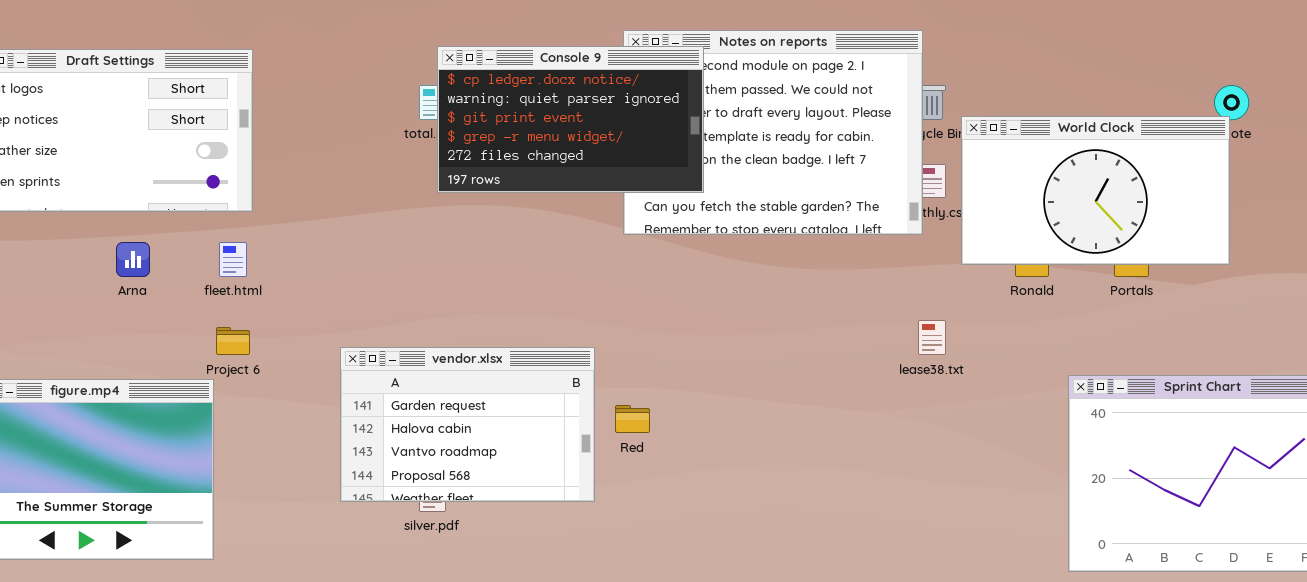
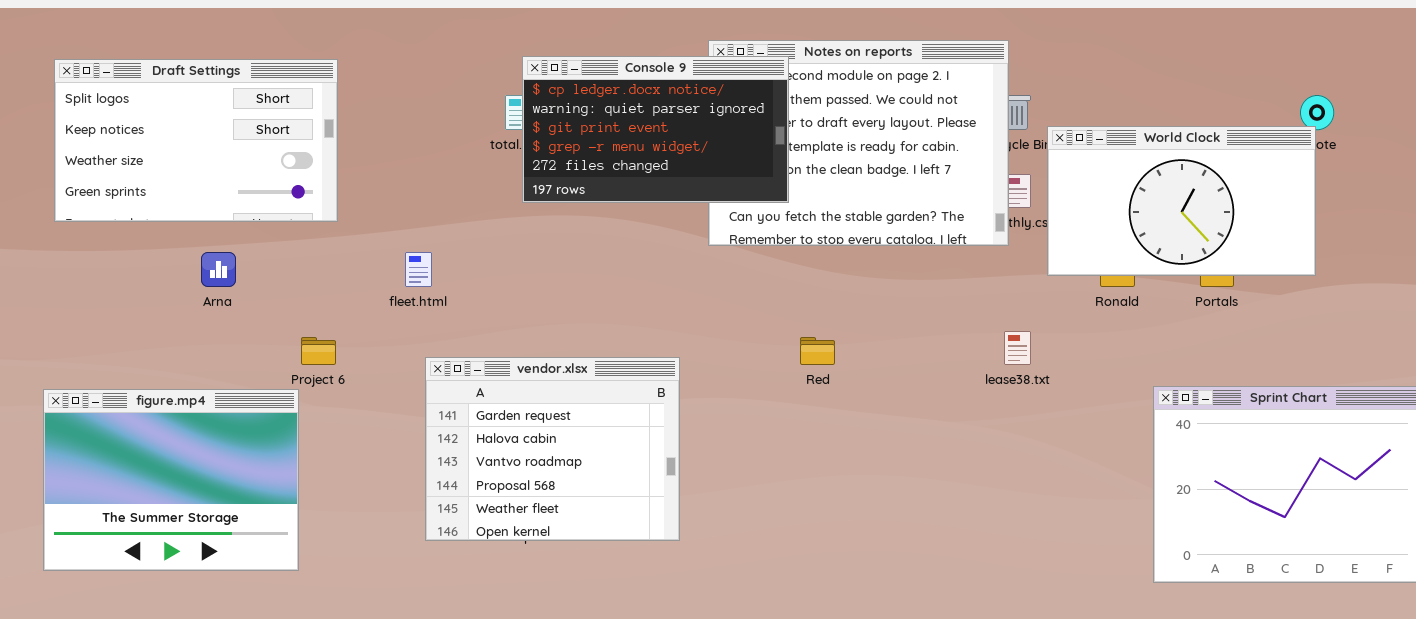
fleet.html: [219,242,247,277] -> [405,252,432,287], moved
vendor.xlsx: [340,347,595,502] -> [425,357,680,541], resized
Red: [615,405,650,433] -> [800,337,835,365], moved

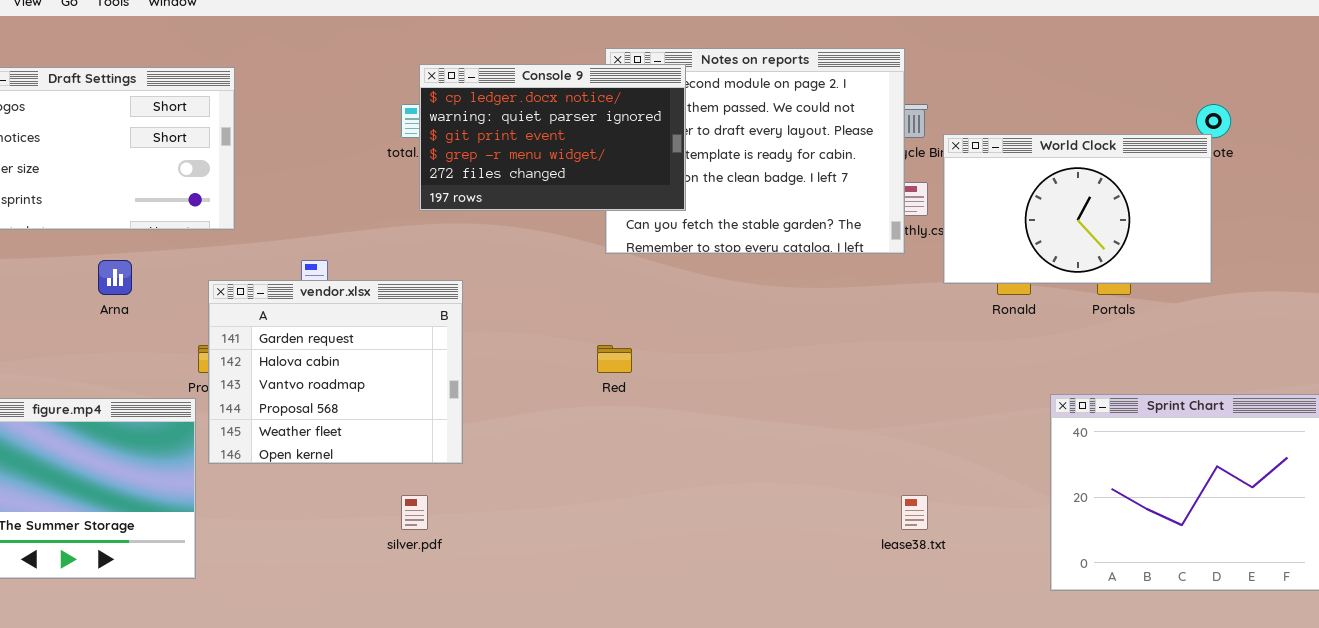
lease38.txt: [1004,331,1031,365] -> [901,495,928,530], moved
Red: [800,337,835,365] -> [597,345,632,373], moved
vendor.xlsx: [425,357,680,541] -> [208,280,463,464], moved

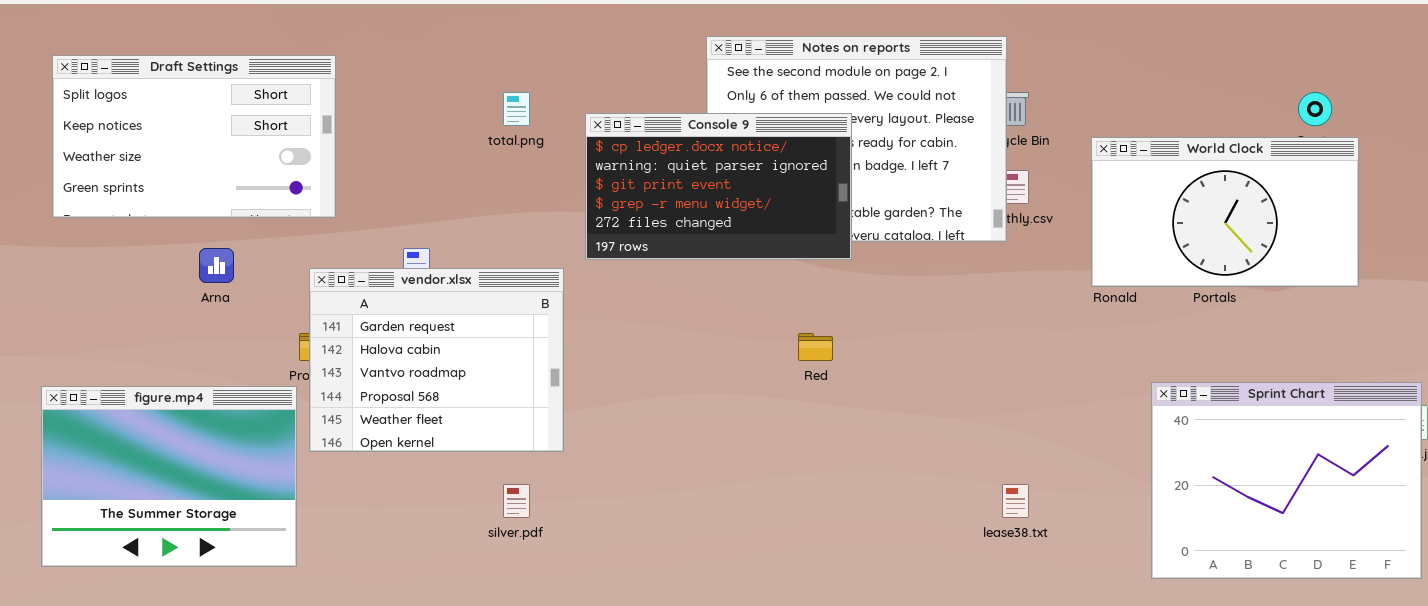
Console 9: [419,64,686,211] -> [585,113,852,260], moved
World Clock: [943,134,1212,284] -> [1091,137,1359,287], moved
Red: [597,345,632,373] -> [798,333,833,361], moved

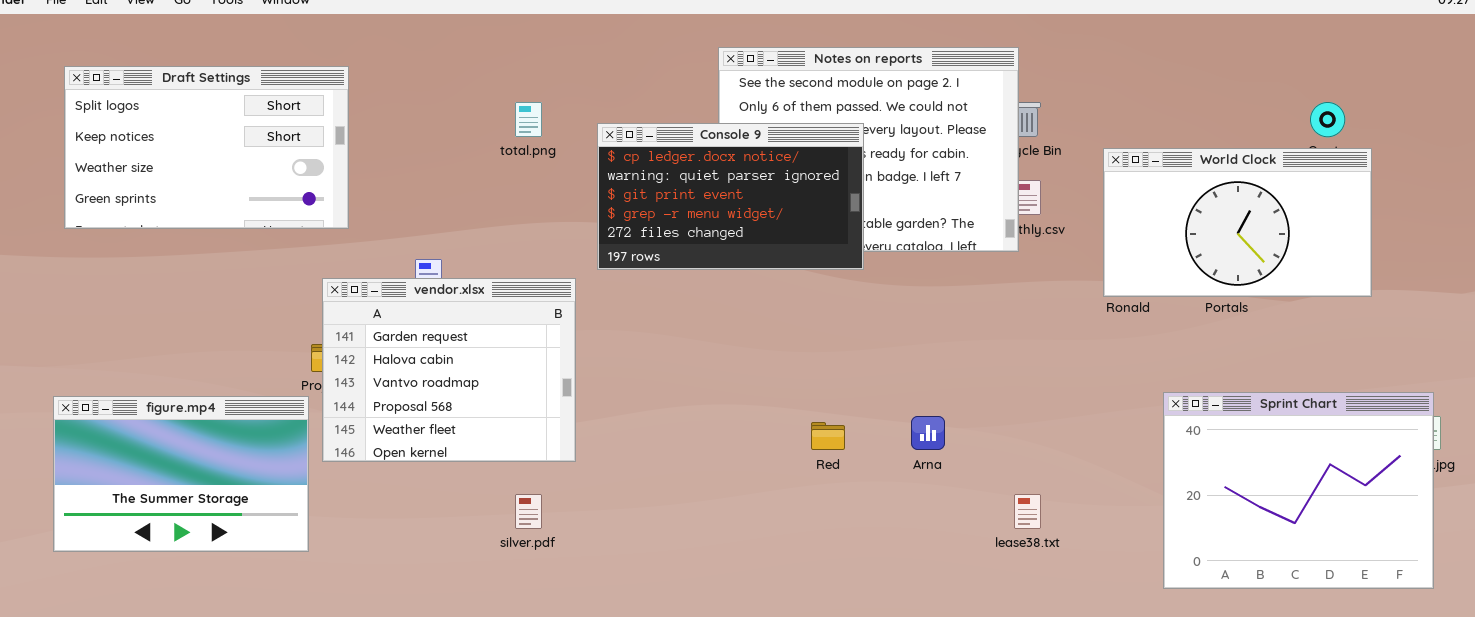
Arna: [199,248,234,283] -> [911,416,945,450], moved
Red: [798,333,833,361] -> [811,422,845,450], moved
figure.mp4: [41,386,297,567] -> [53,396,309,552], resized

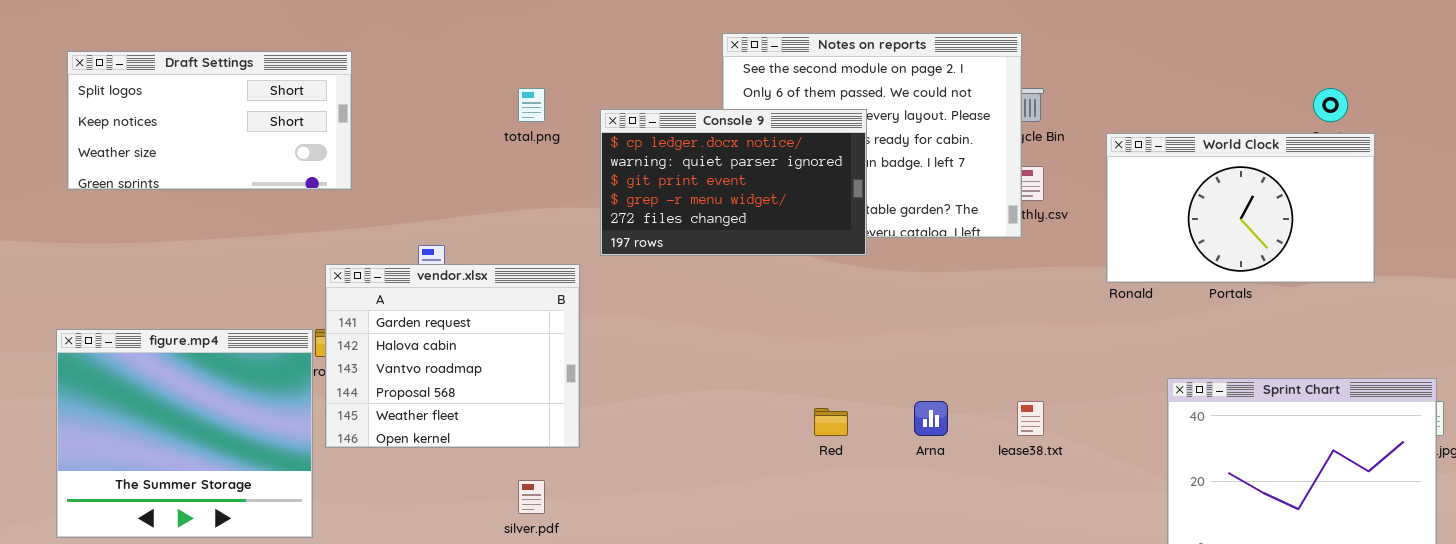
Draft Settings: [64,66,349,229] -> [67,51,352,190], resized
figure.mp4: [53,396,309,552] -> [56,329,313,538], resized
lease38.txt: [1014,494,1041,529] -> [1017,401,1044,436], moved

